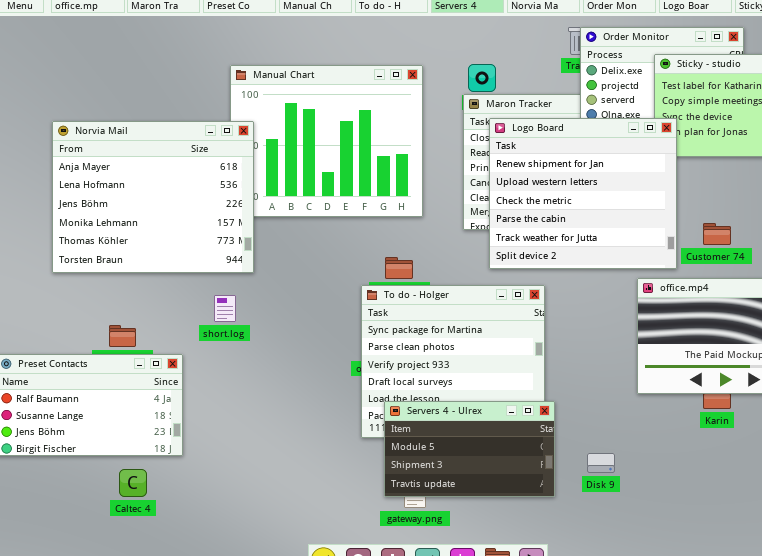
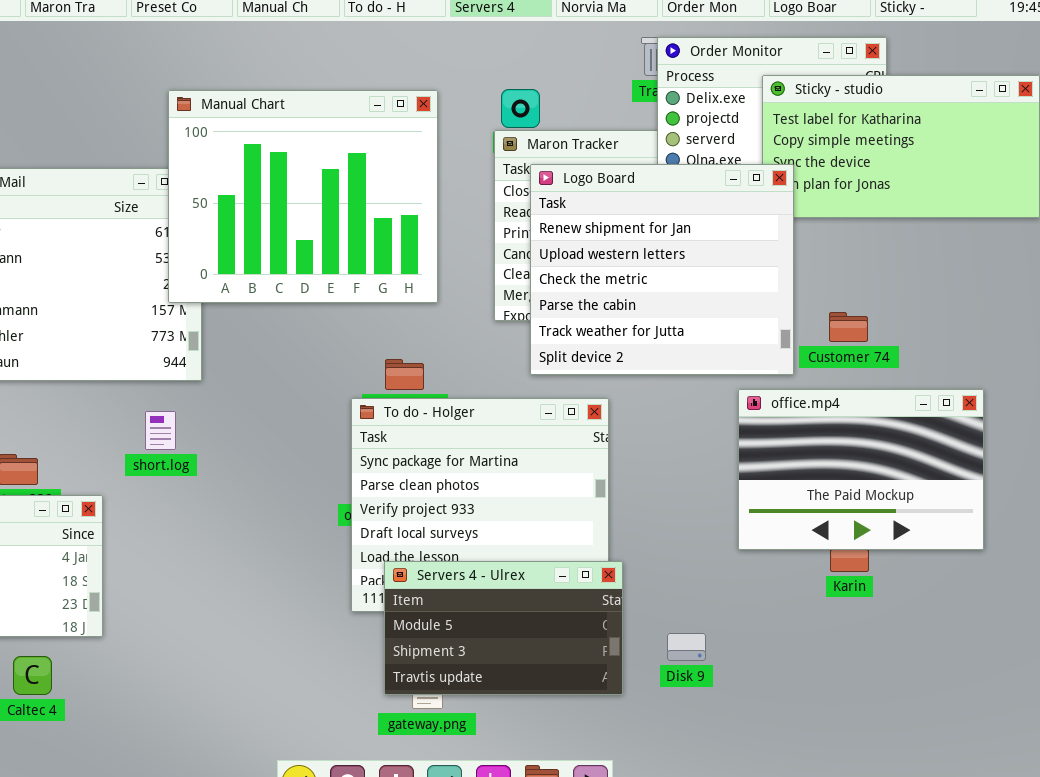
Manual Chart: [230,65,423,217] -> [168,90,438,303], raised

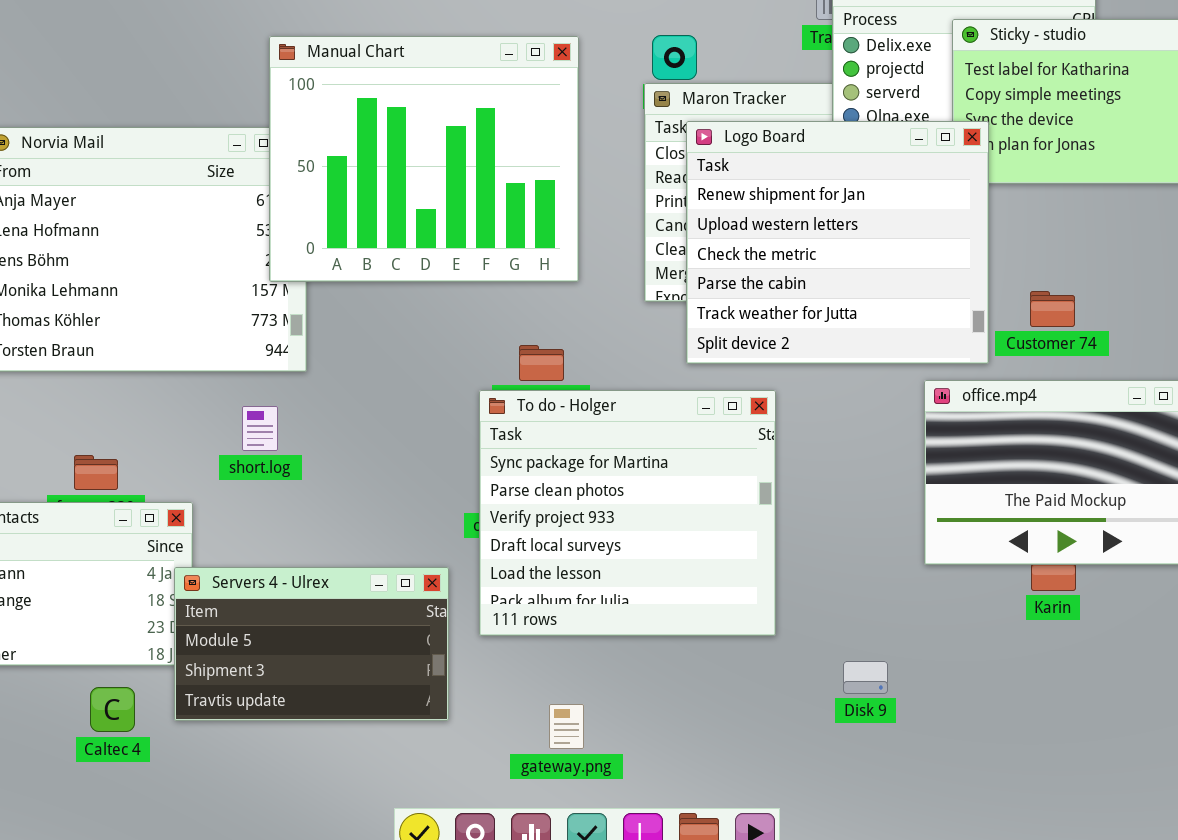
Servers 4 - Ulrex: [384,561,623,695] -> [174,567,449,721], moved

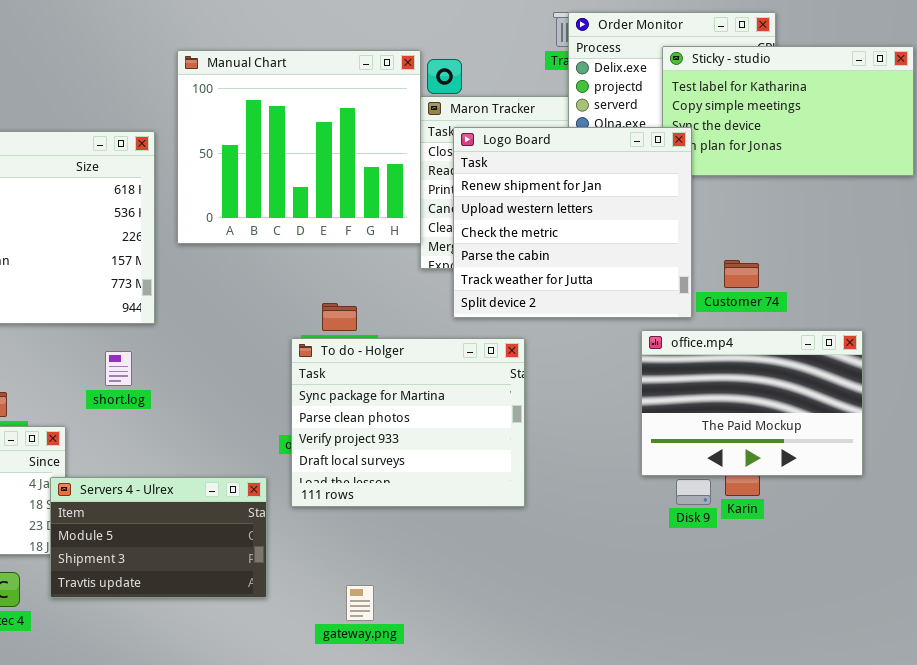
Manual Chart: [269,36,579,282] -> [177,50,421,244], moved
To do - Holger: [479,390,776,636] -> [291,338,525,507], resized
Disk 9: [843,661,888,694] -> [676,479,711,505], moved

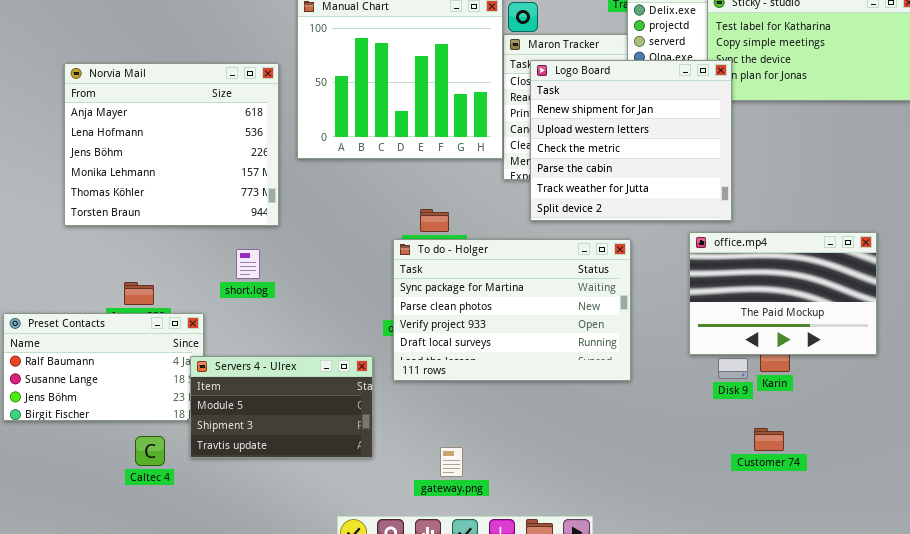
Customer 74: [724,260,759,288] -> [754,428,784,451], moved
To do - Holger: [291,338,525,507] -> [393,239,631,381], resized

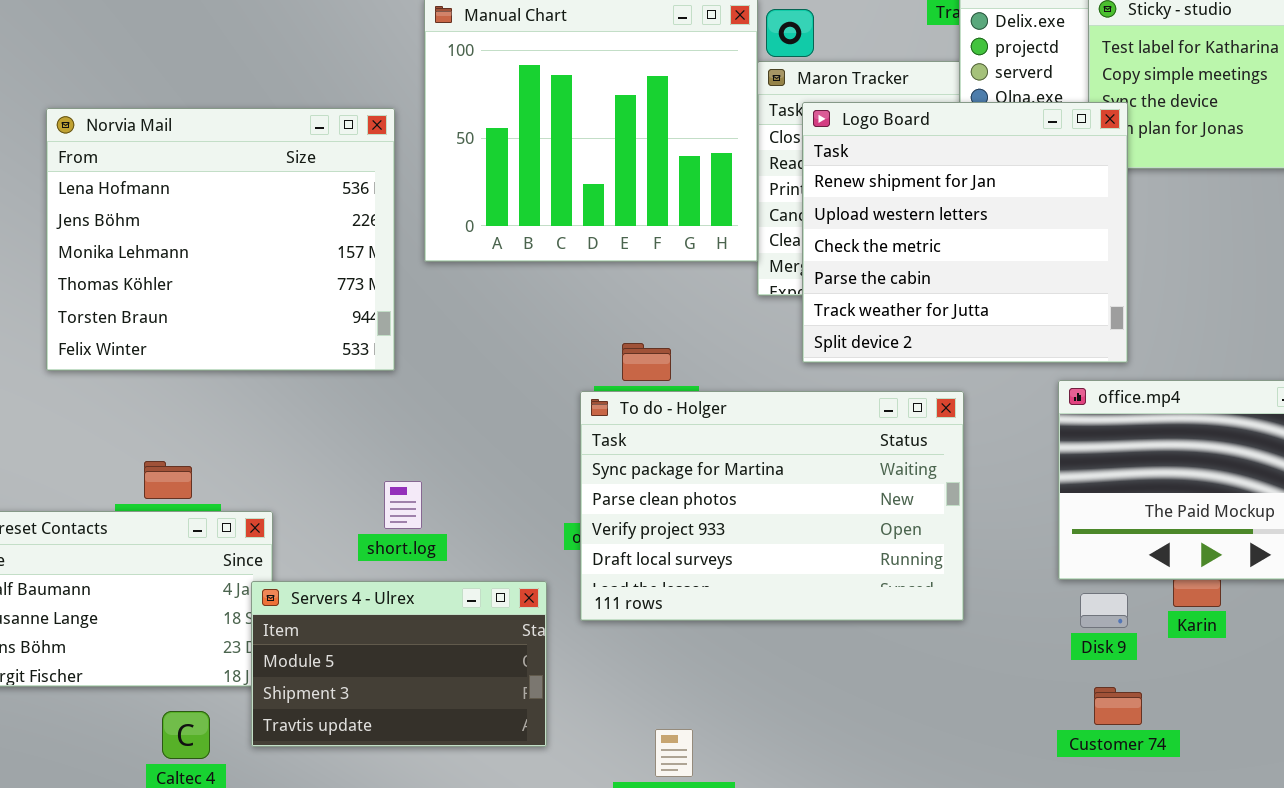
Norvia Mail: [64,63,279,226] -> [46,108,395,371], scrolled down 1 row
short.log: [236,249,260,279] -> [384,481,422,529], moved
Disk 9: [718,358,748,379] -> [1080,593,1128,628], moved
Customer 74: [754,428,784,451] -> [1094,687,1142,725], moved

